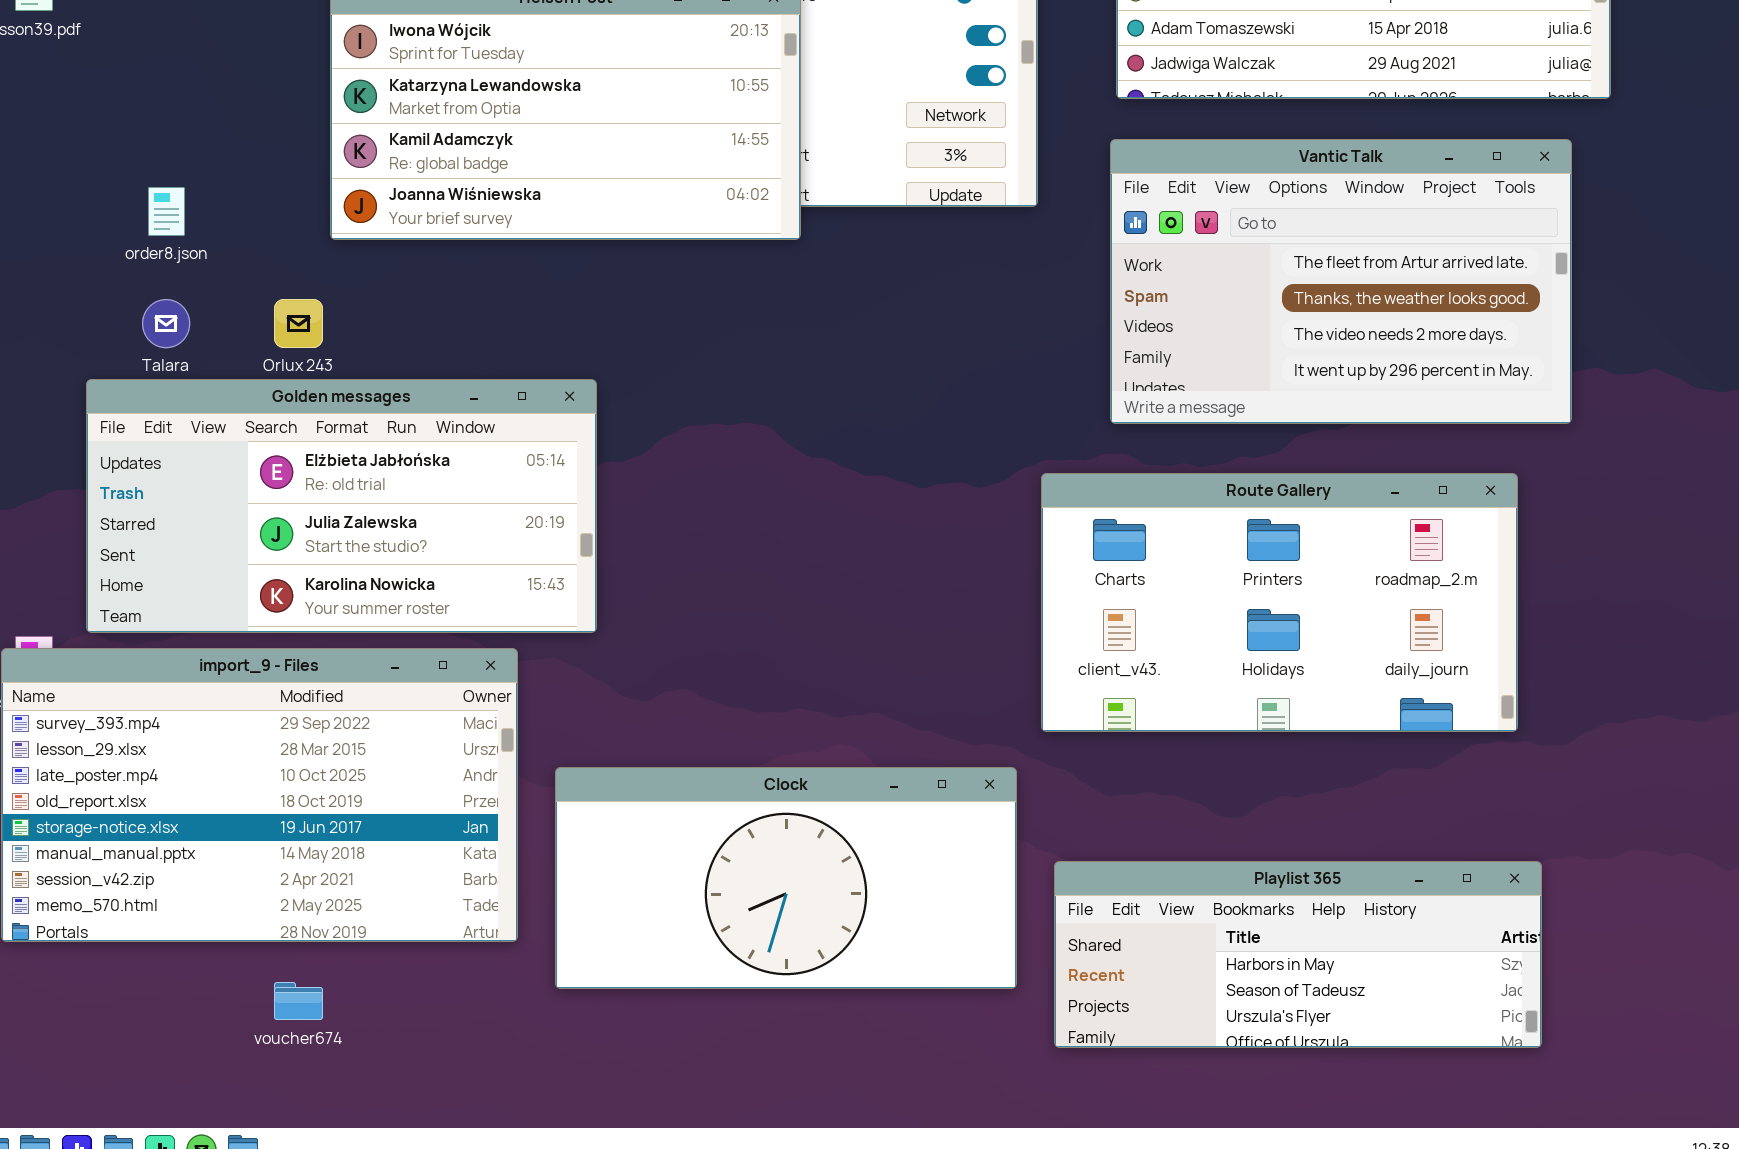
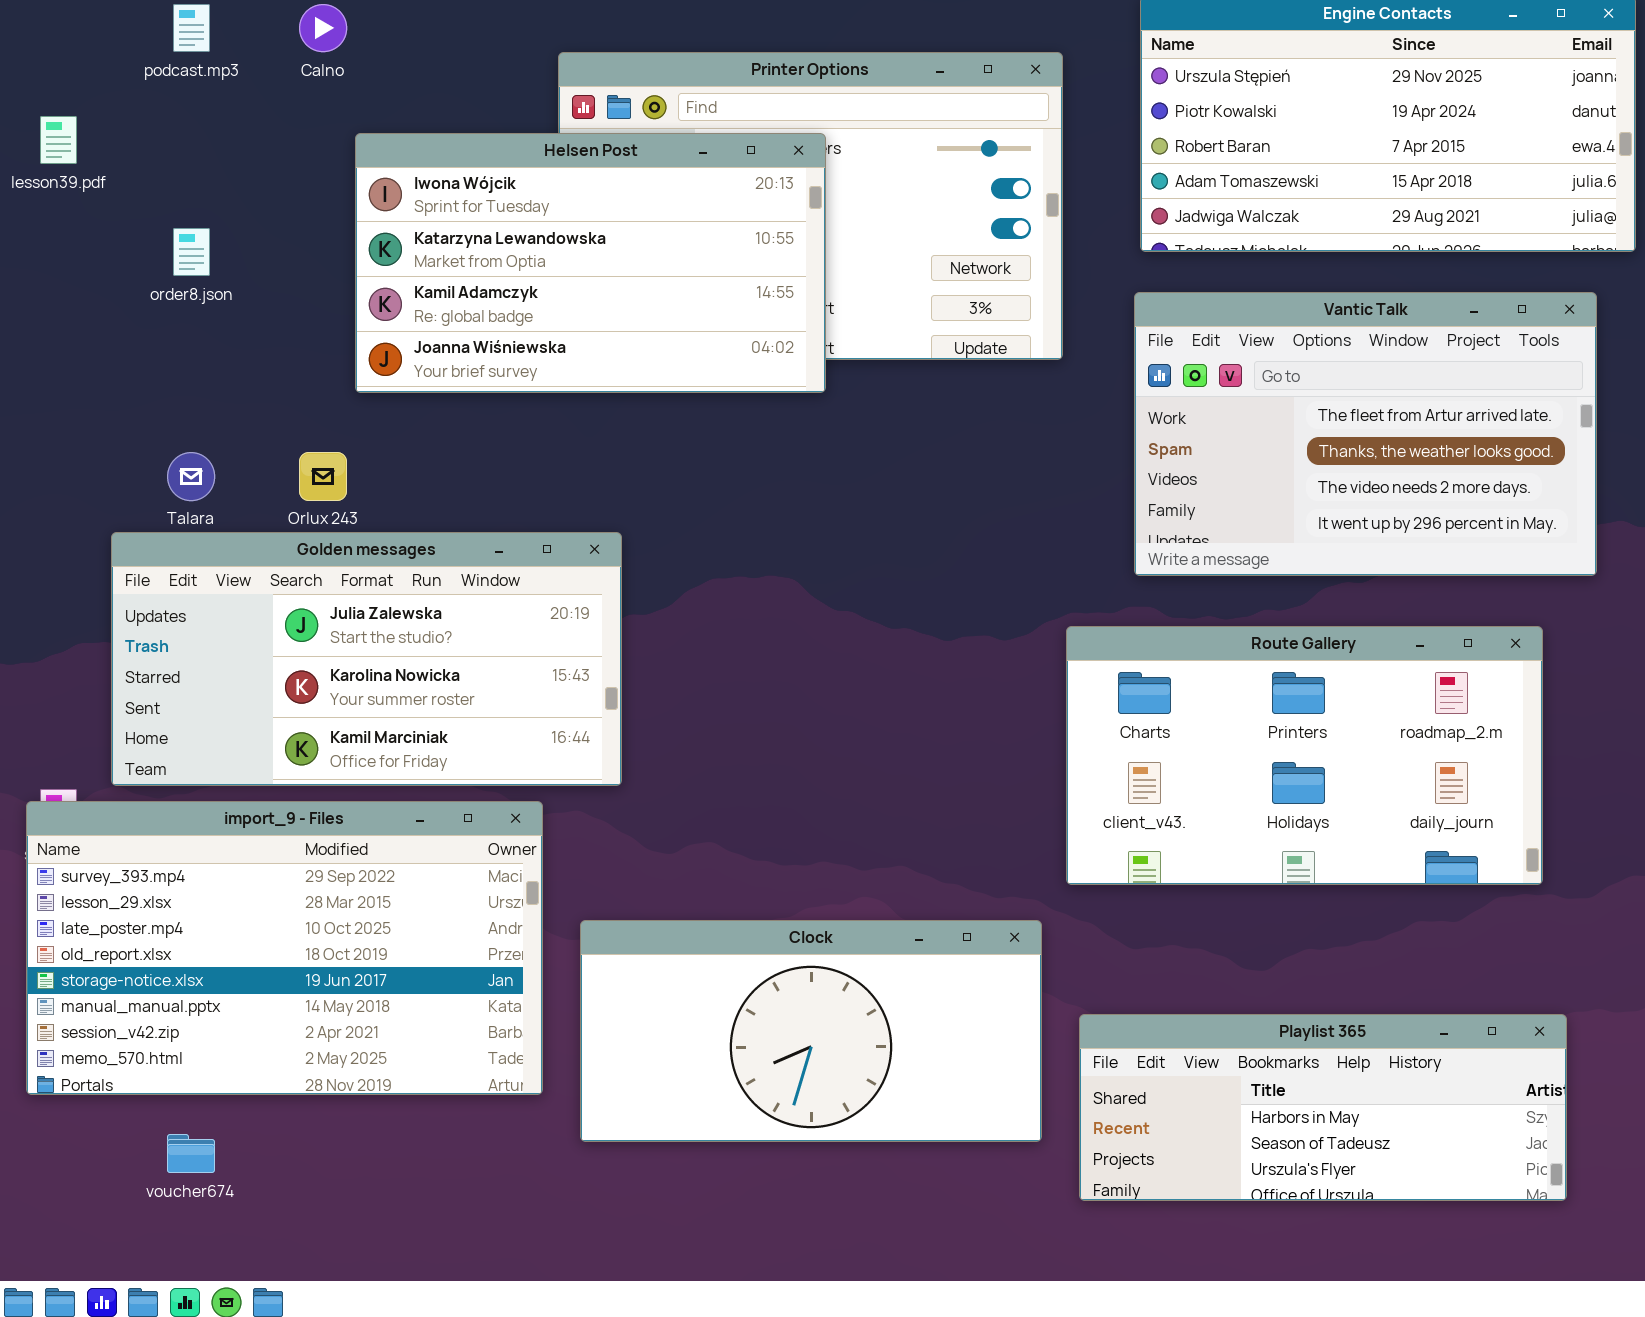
order8.json: [148,187,185,236] -> [173,228,210,276], moved
Golden messages: [86,379,597,633] -> [111,532,622,786], scrolled down 1 row
voucher674: [274,982,323,1020] -> [167,1134,215,1173], moved

